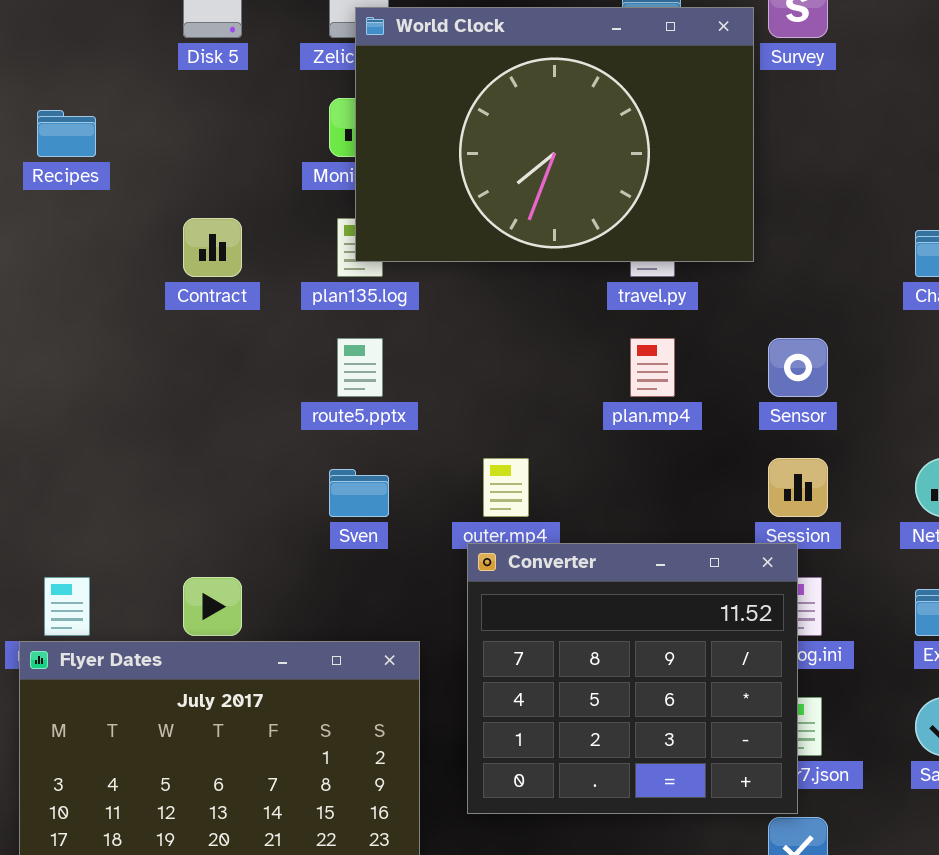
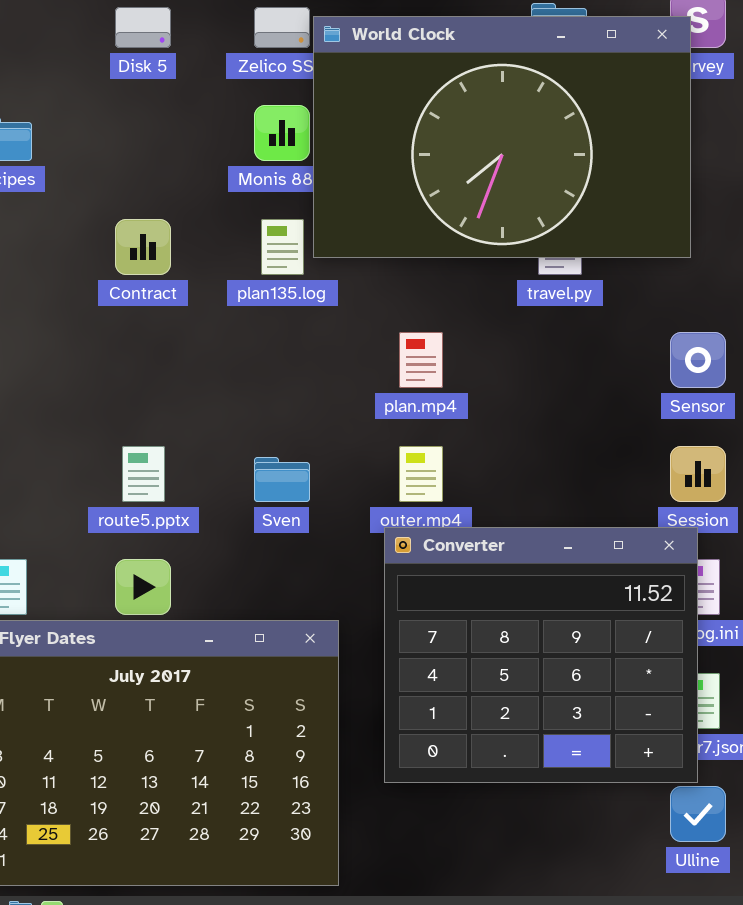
World Clock: [355,7,754,262] -> [313,16,691,258], moved
route5.pptx: [337,338,383,397] -> [122,446,165,502], moved
plan.mp4: [630,338,675,397] -> [399,332,443,388], moved

